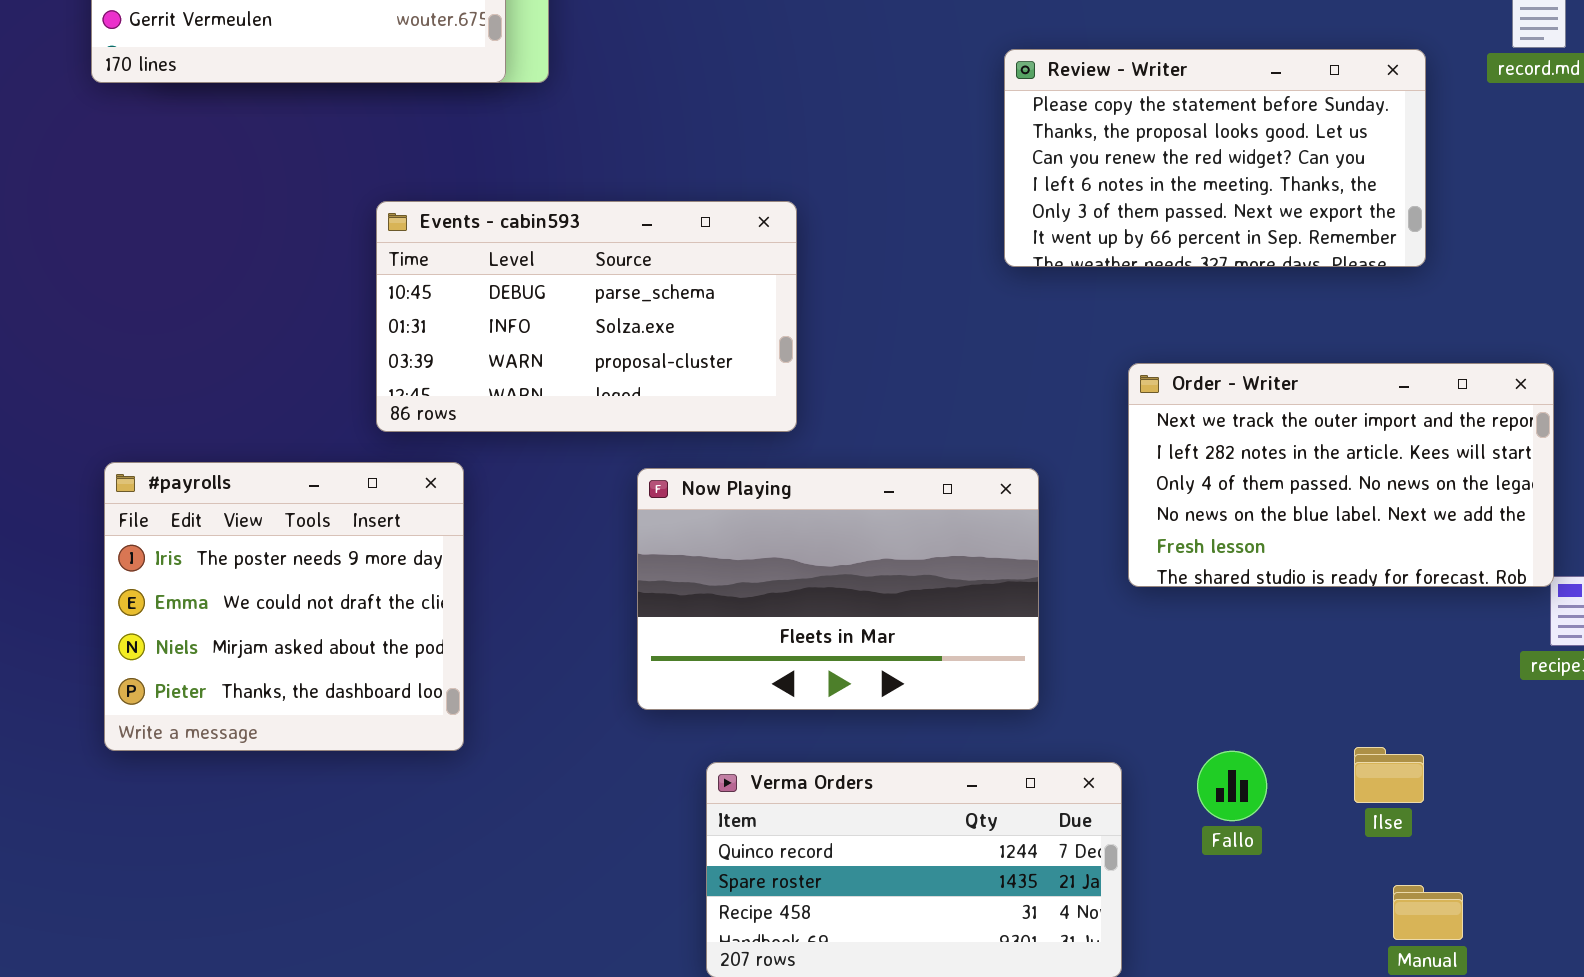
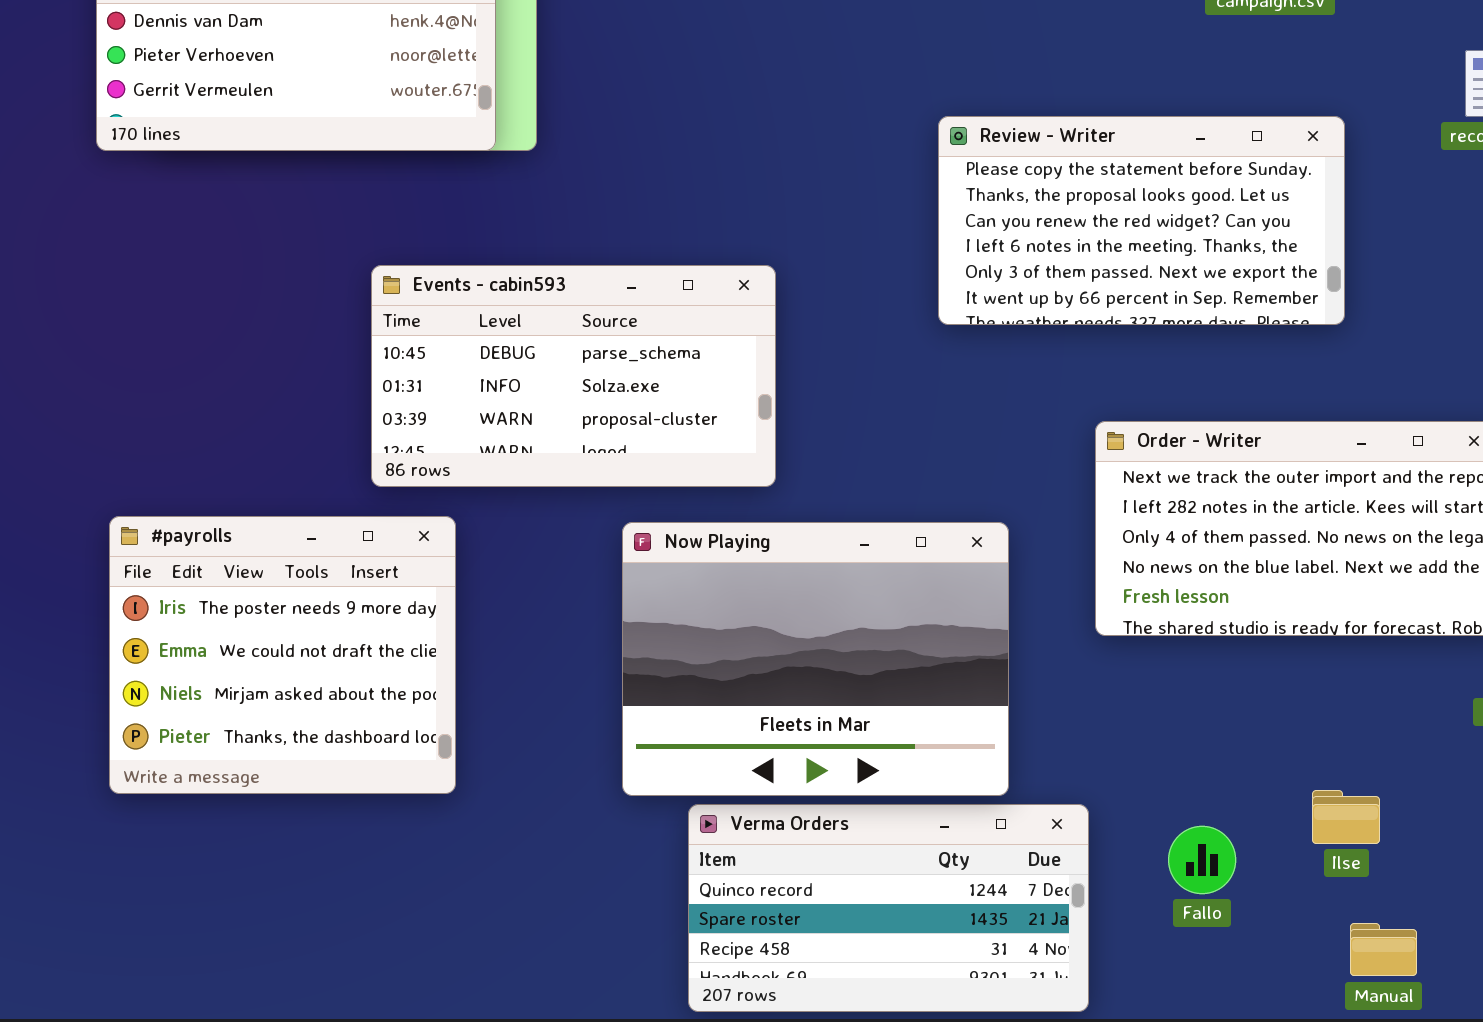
Review - Writer: [1004,49,1426,267] -> [938,116,1345,325], moved
Now Playing: [637,468,1039,710] -> [622,522,1009,796], resized
Fallo: [1197,751,1267,821] -> [1168,826,1236,894], moved

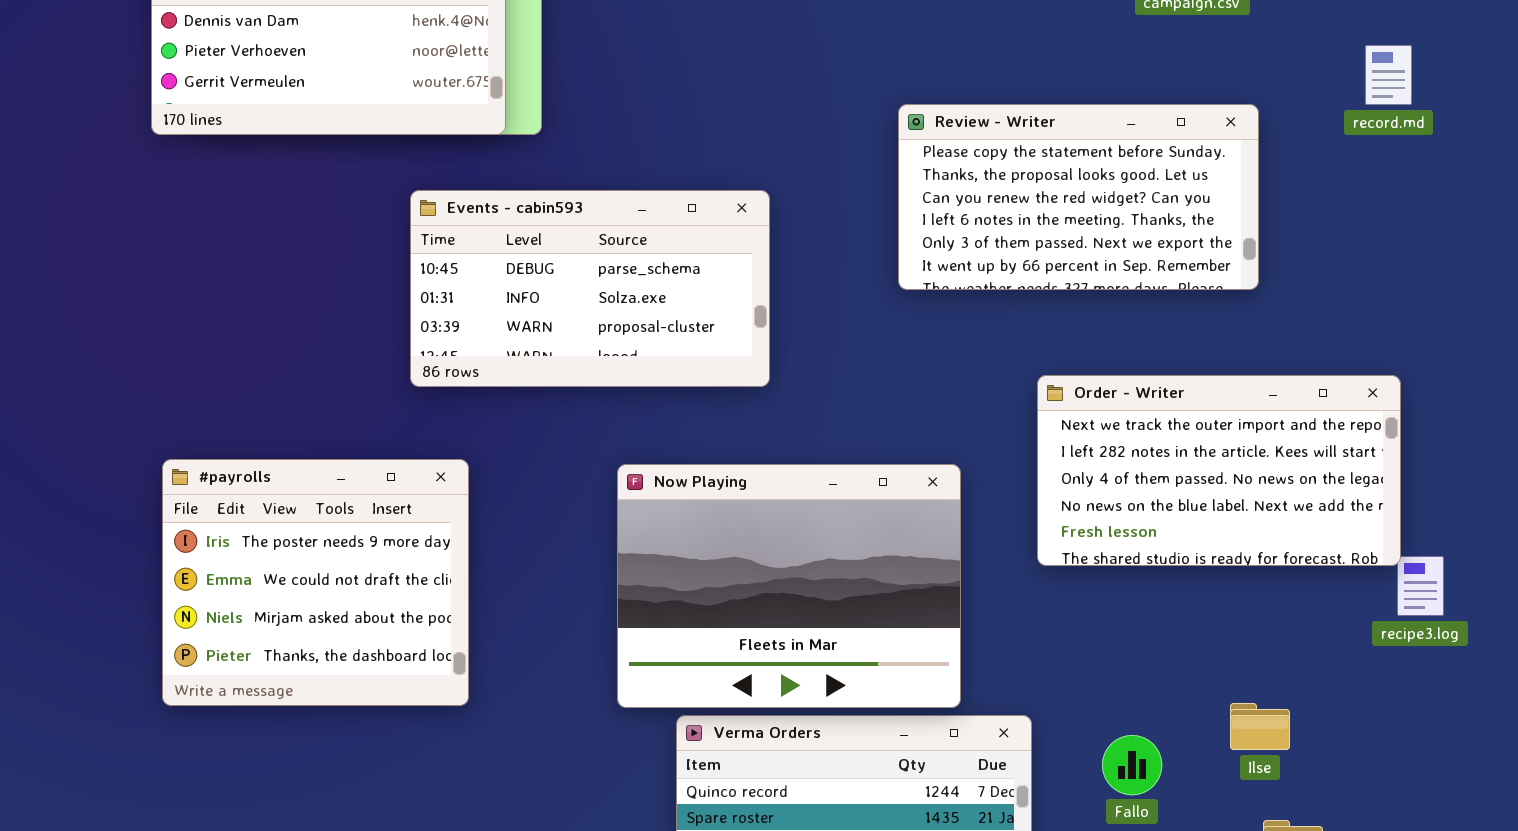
Events - cabin593: [371,265,776,487] -> [410,190,770,387], moved

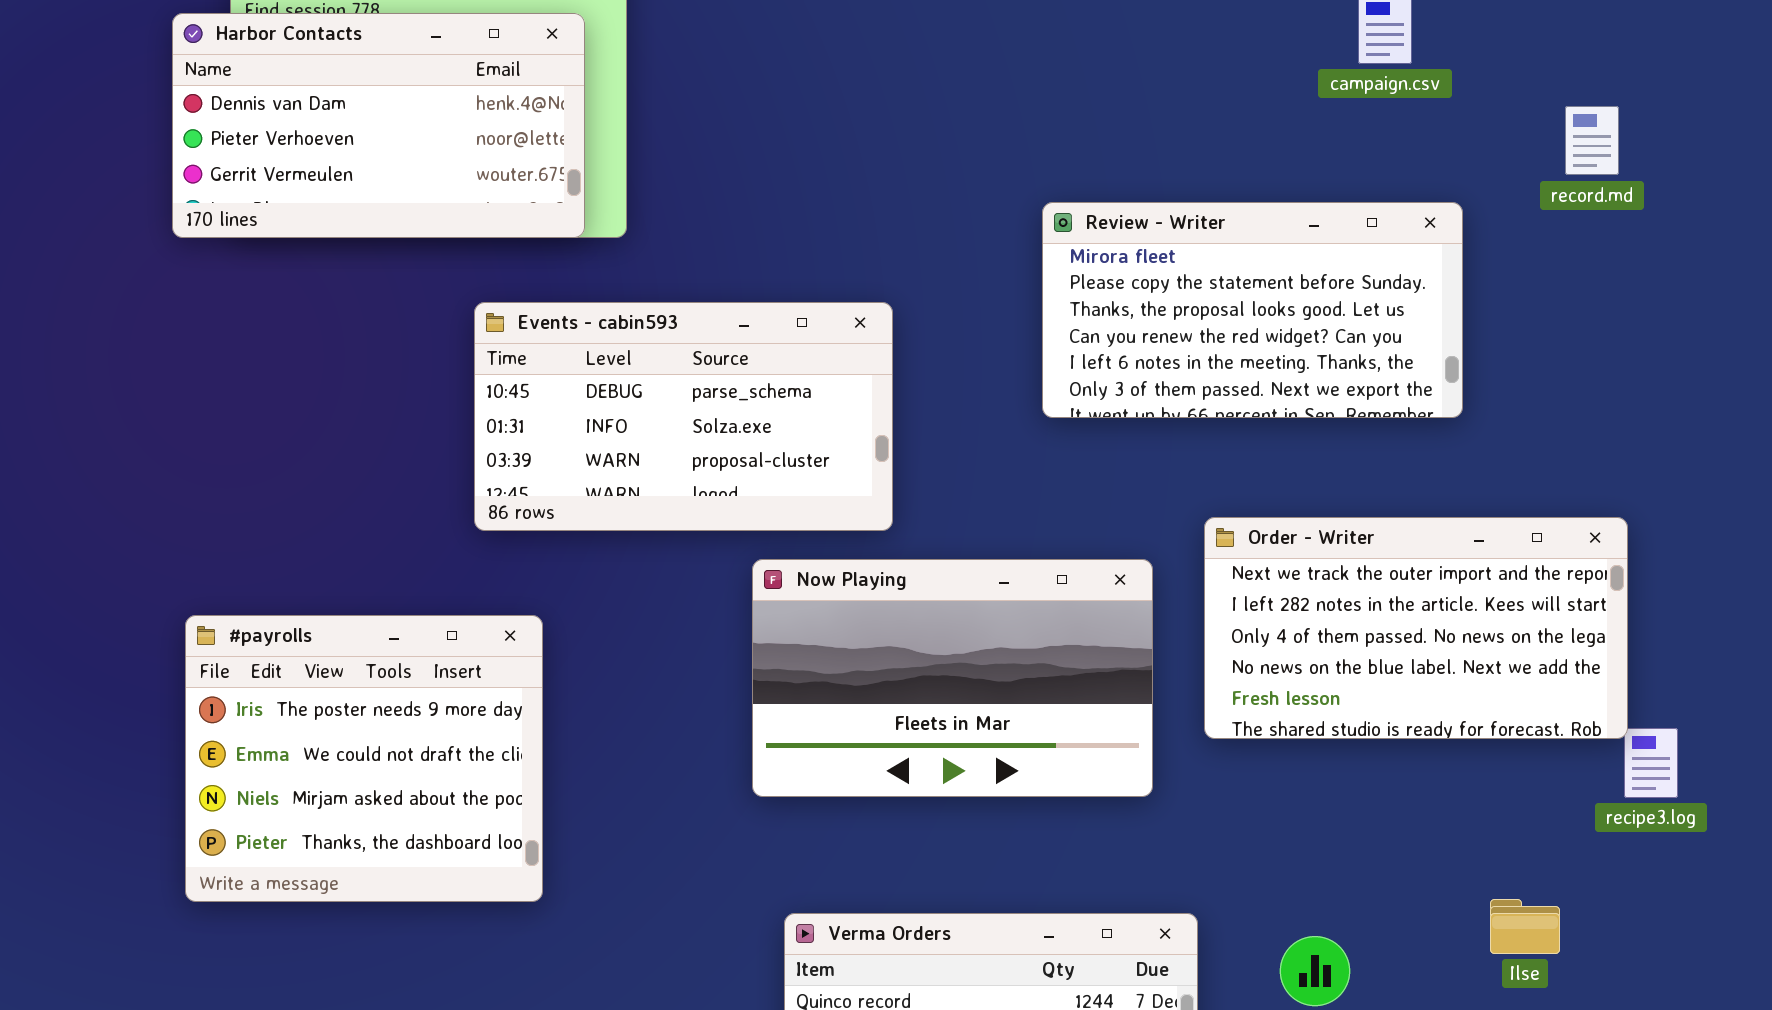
record.md: [1365,45,1412,105] -> [1565,106,1619,175], moved
Review - Writer: [898,104,1259,290] -> [1042,202,1463,418], scrolled up 1 row
Now Playing: [617,464,961,708] -> [752,559,1153,797], moved, resized
Ilse: [1230,703,1290,750] -> [1490,899,1560,954], moved

